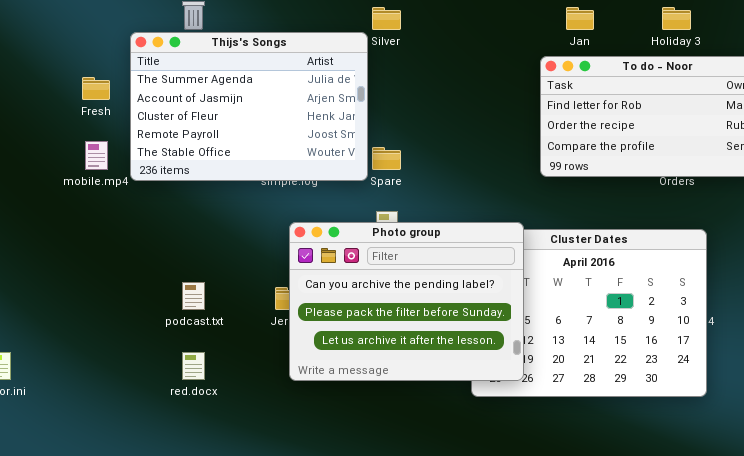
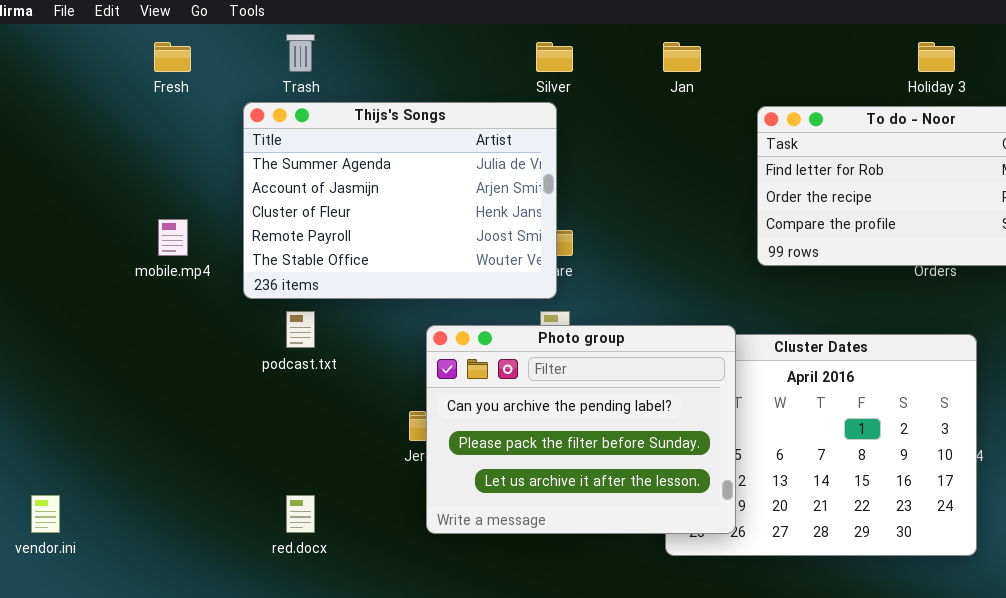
Jan: [566,7,594,30] -> [663,42,701,72], moved
Thijs's Songs: [130,32,368,181] -> [243,102,557,299], moved
Fresh: [82,77,110,100] -> [154,42,191,72], moved
podcast.txt: [182,282,205,310] -> [286,311,315,348], moved

